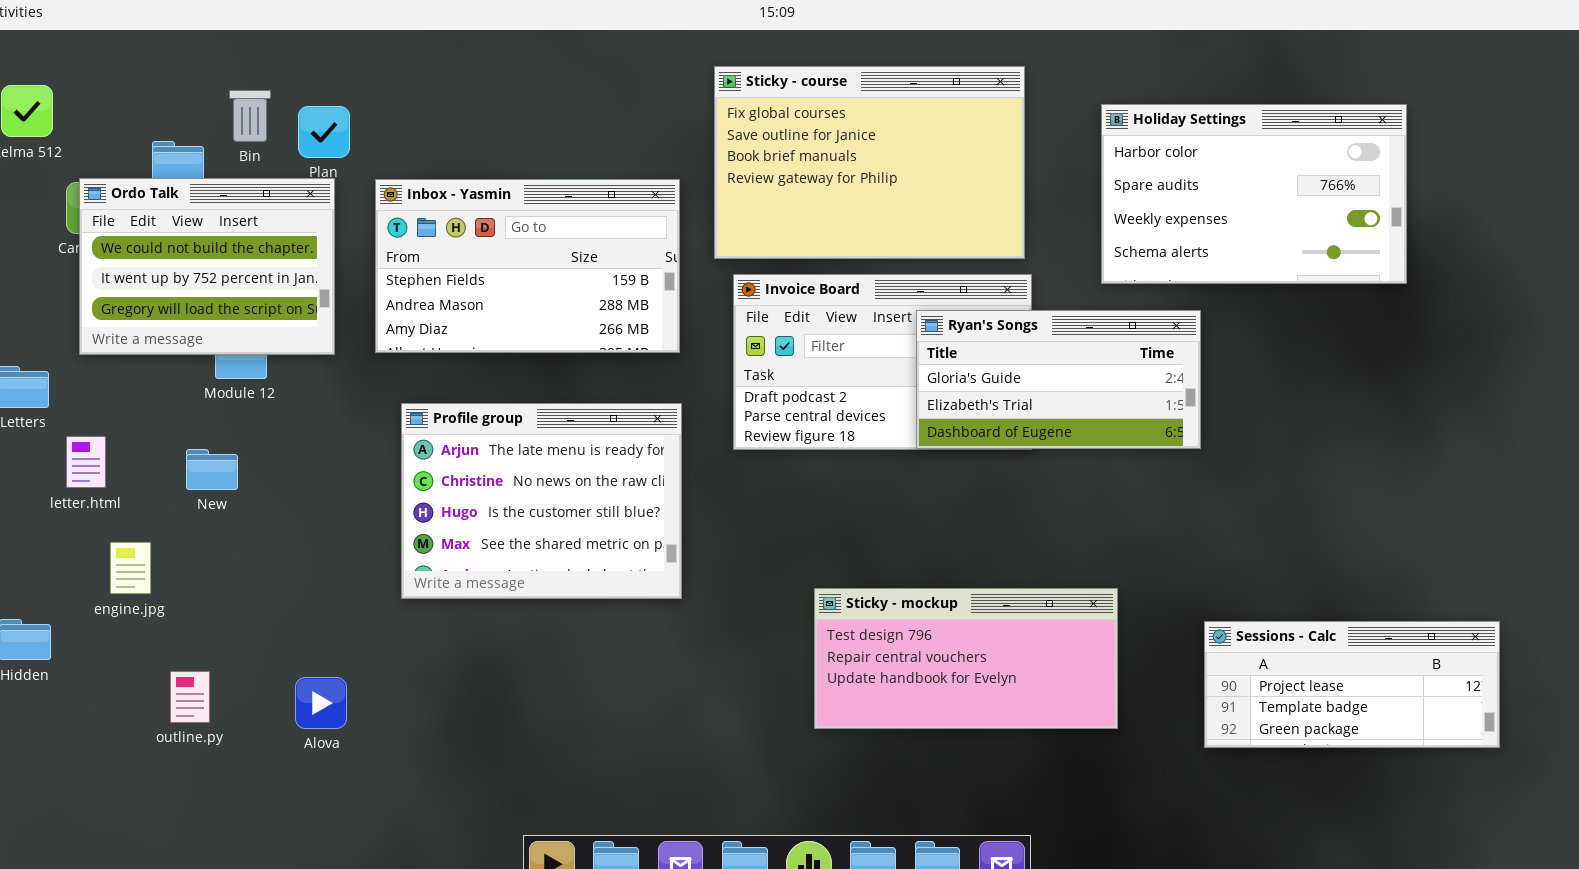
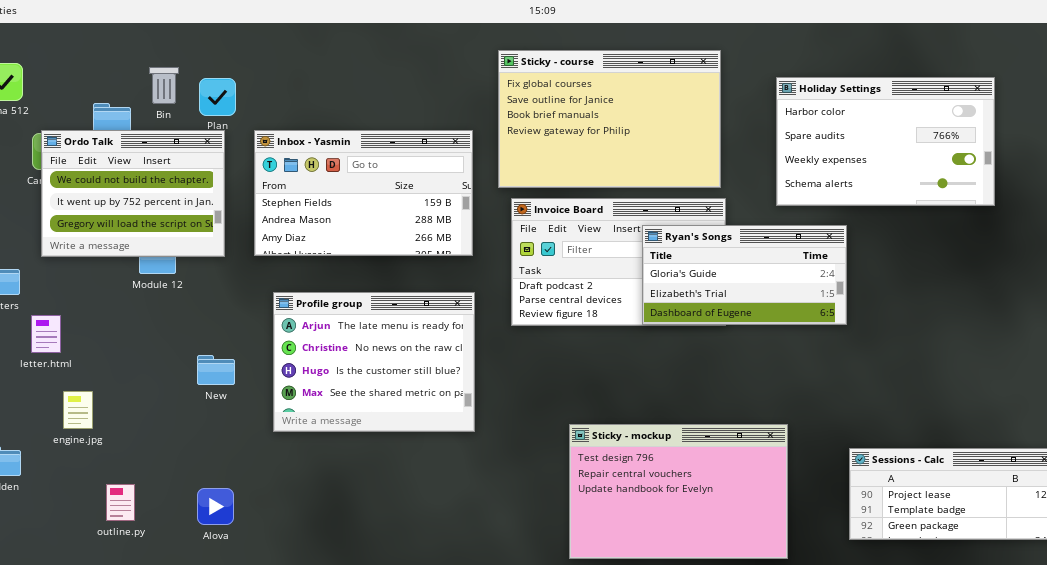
New: [186,449,238,490] -> [197,355,235,385], moved
Sticky - mockup: [814,588,1118,729] -> [569,424,788,559], resized

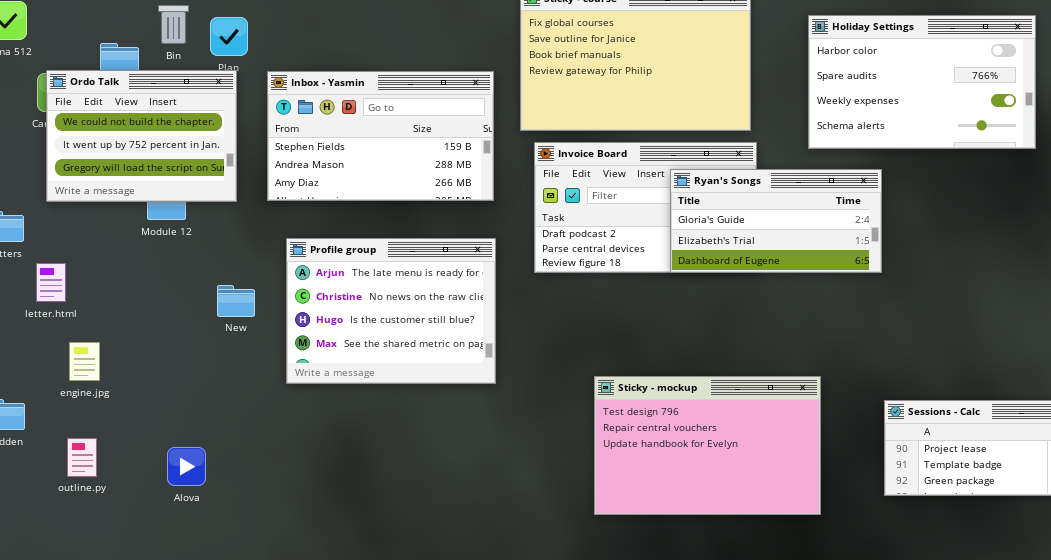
New: [197,355,235,385] -> [217,285,255,317], moved
outline.py: [106,484,135,521] -> [67,438,97,477], moved
Alova: [197,488,234,525] -> [167,447,206,486], moved

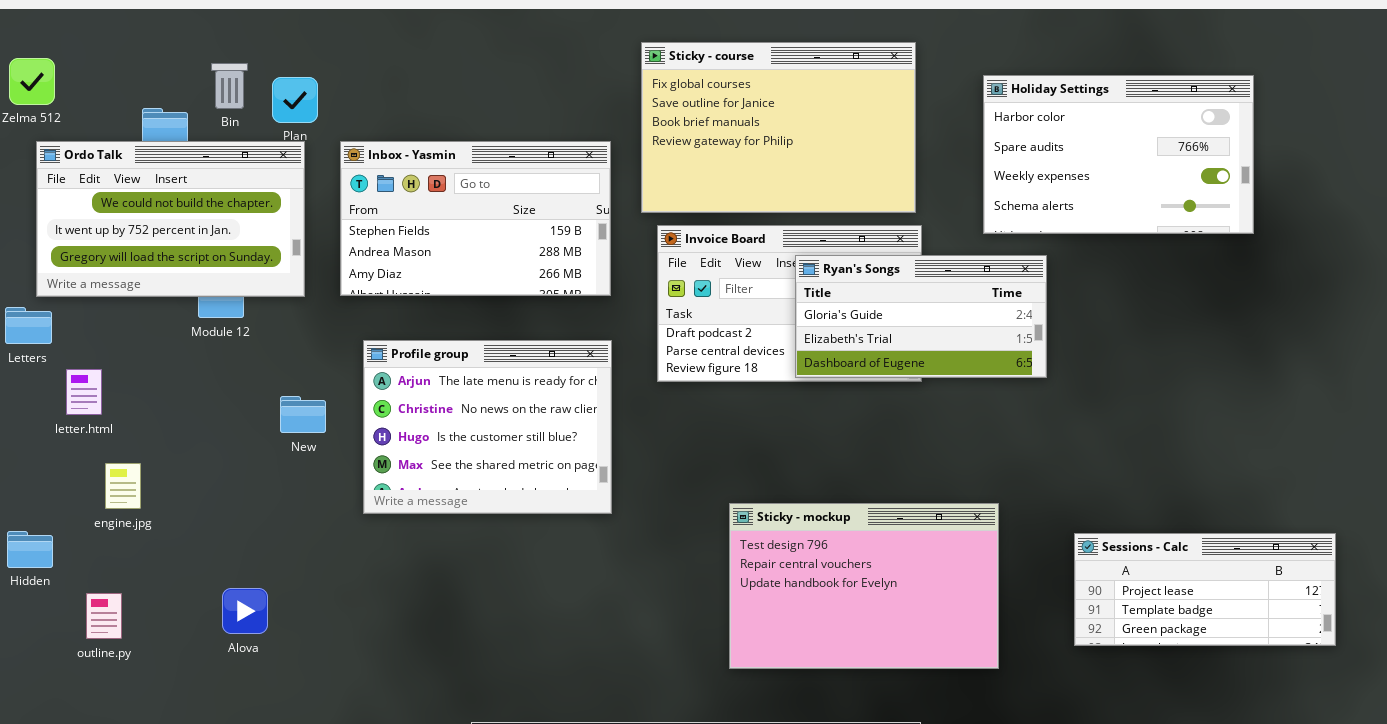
Ordo Talk: [46,70,237,202] -> [36,141,305,297], resized
Ryan's Songs: [670,169,882,273] -> [795,255,1047,378], moved
outline.py: [67,438,97,477] -> [86,593,122,639], moved

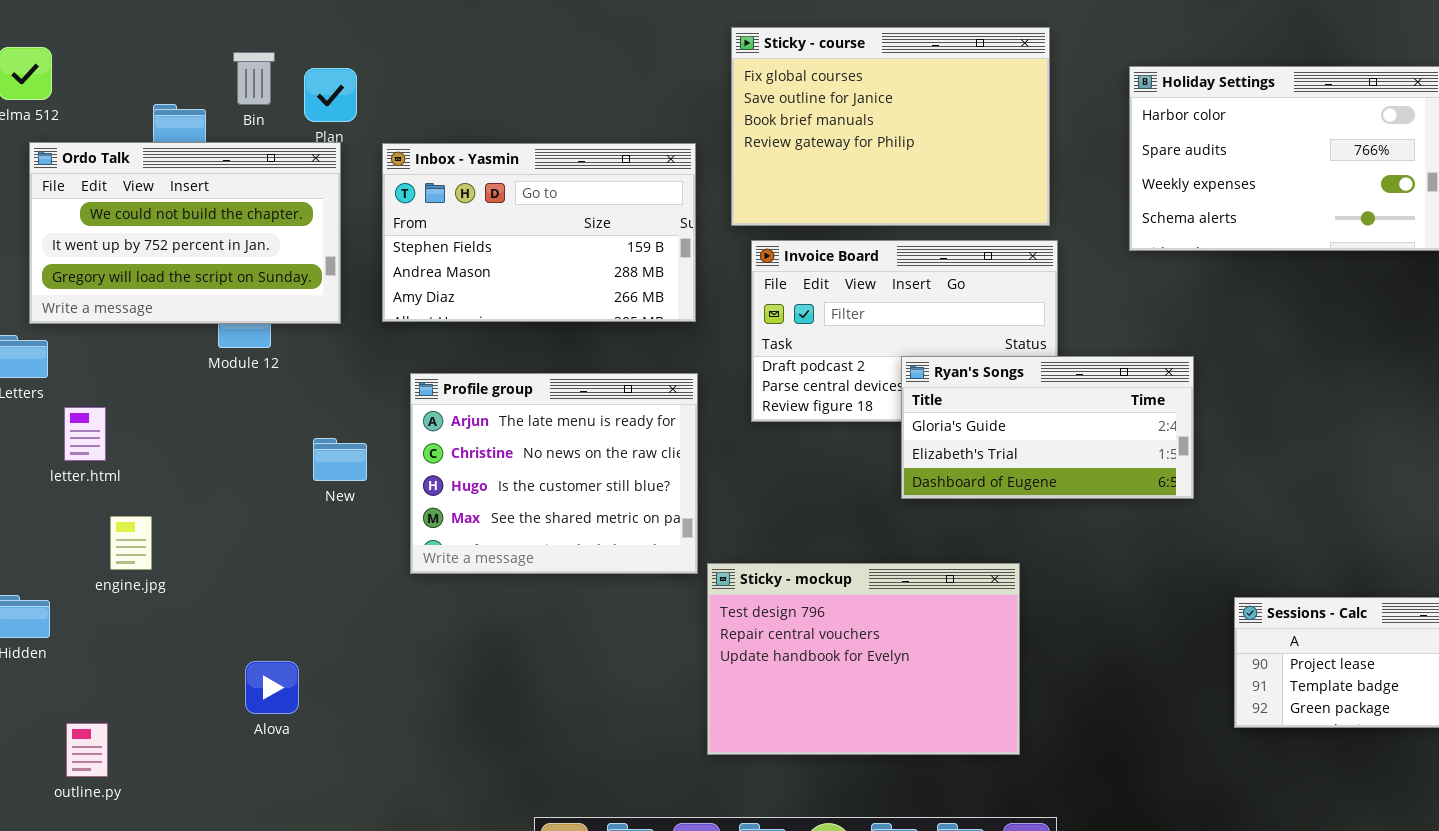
Ryan's Songs: [795,255,1047,378] -> [901,356,1194,499], moved
Sticky - mockup: [729,503,999,669] -> [707,563,1020,755], moved
outline.py: [86,593,122,639] -> [66,723,108,777], moved

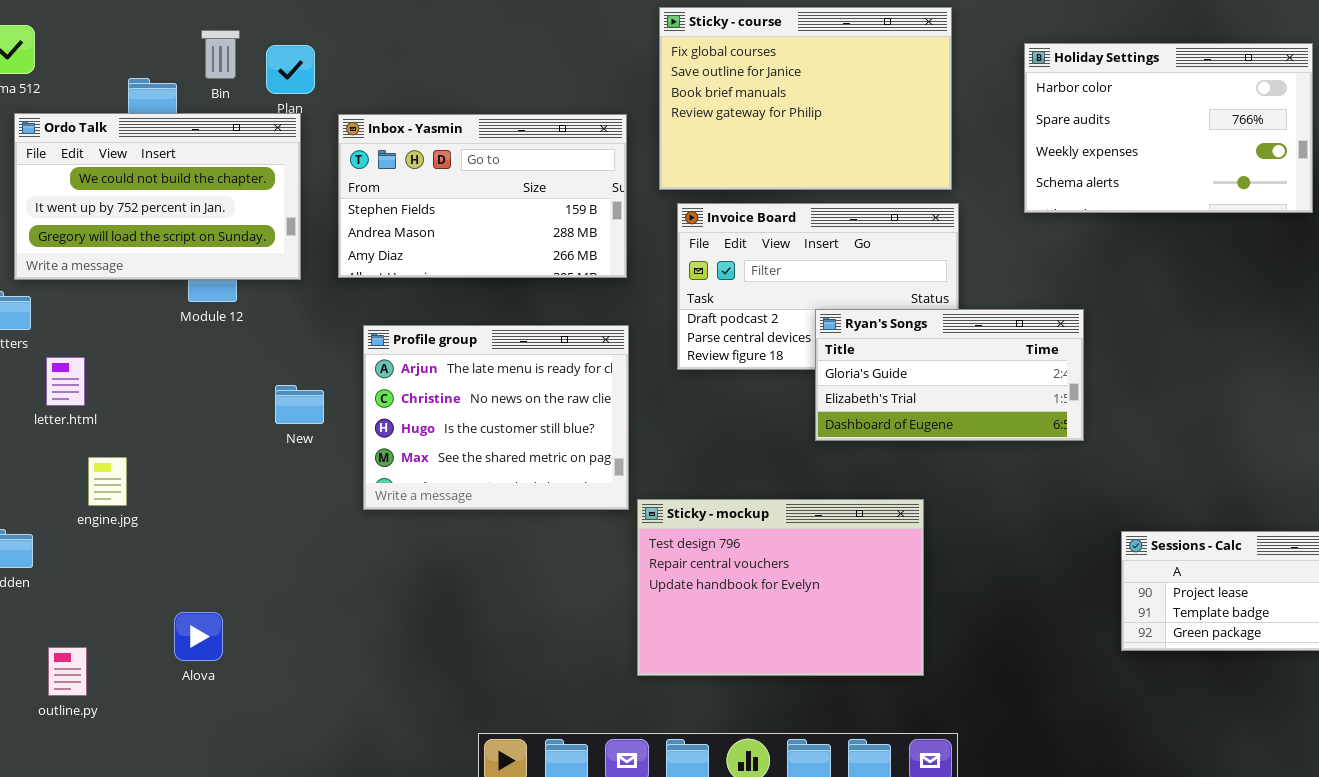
Alova: [245,661,299,714] -> [174,612,223,661], moved

